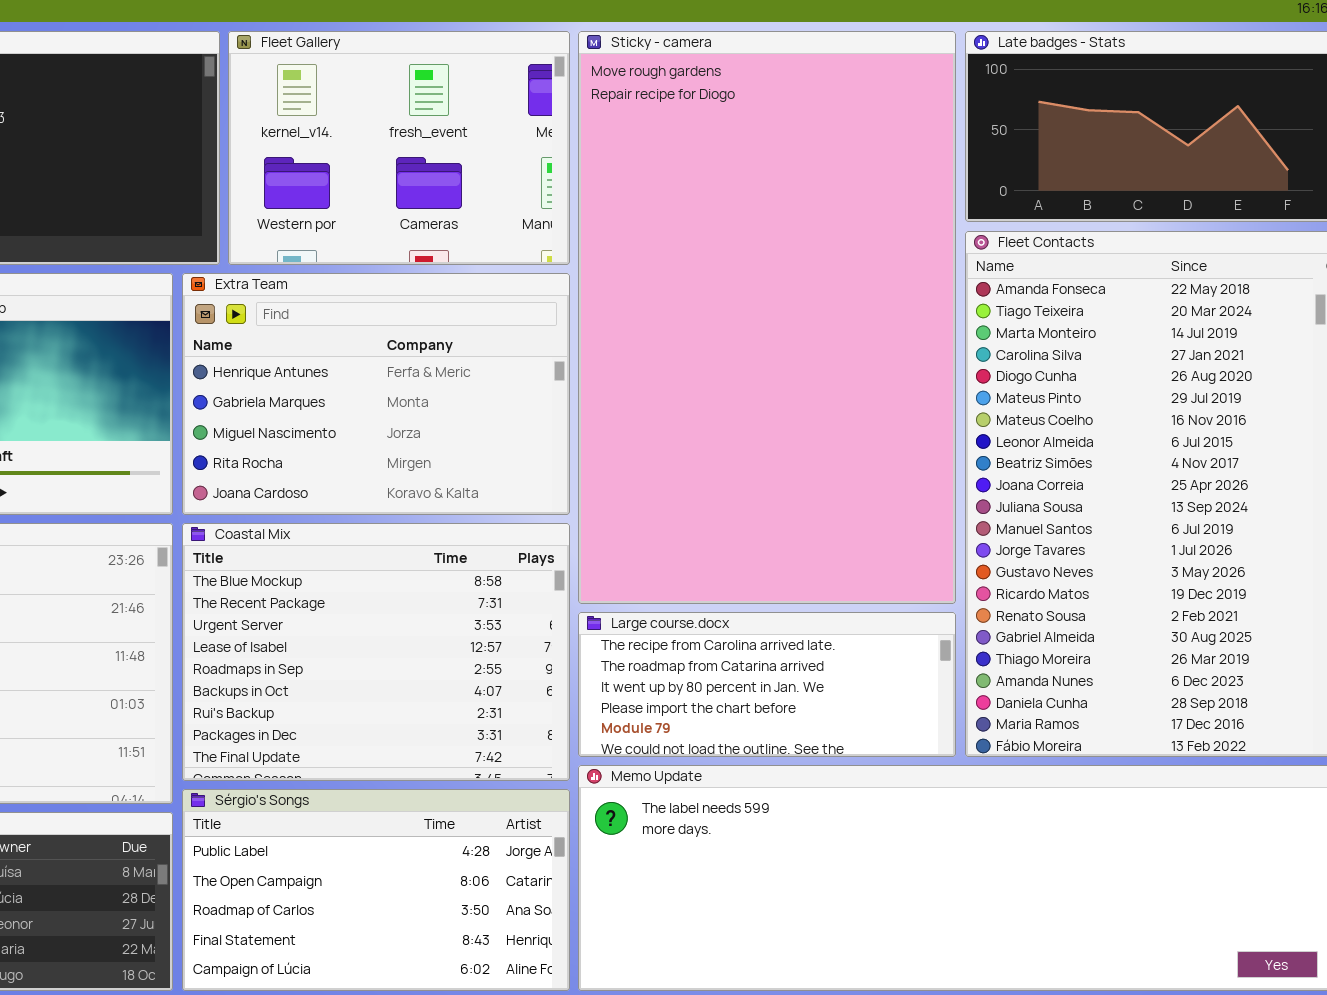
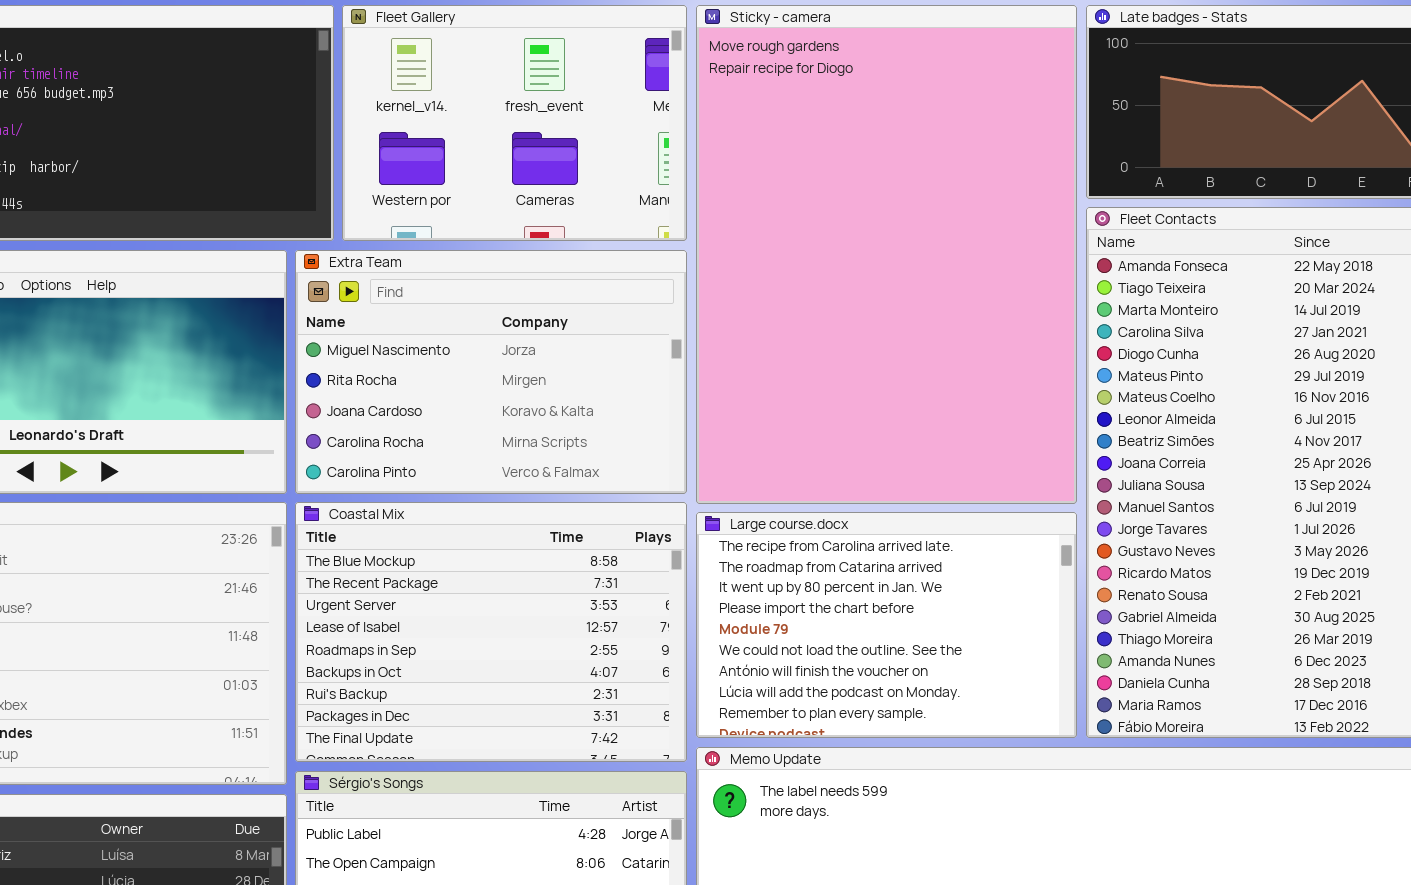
Sticky - camera: [578,31,956,604] -> [696,5,1077,504], resized
Extra Team: [182,273,570,515] -> [295,250,687,494], scrolled down 2 rows
Large course.docx: [578,612,956,757] -> [696,512,1077,738], resized

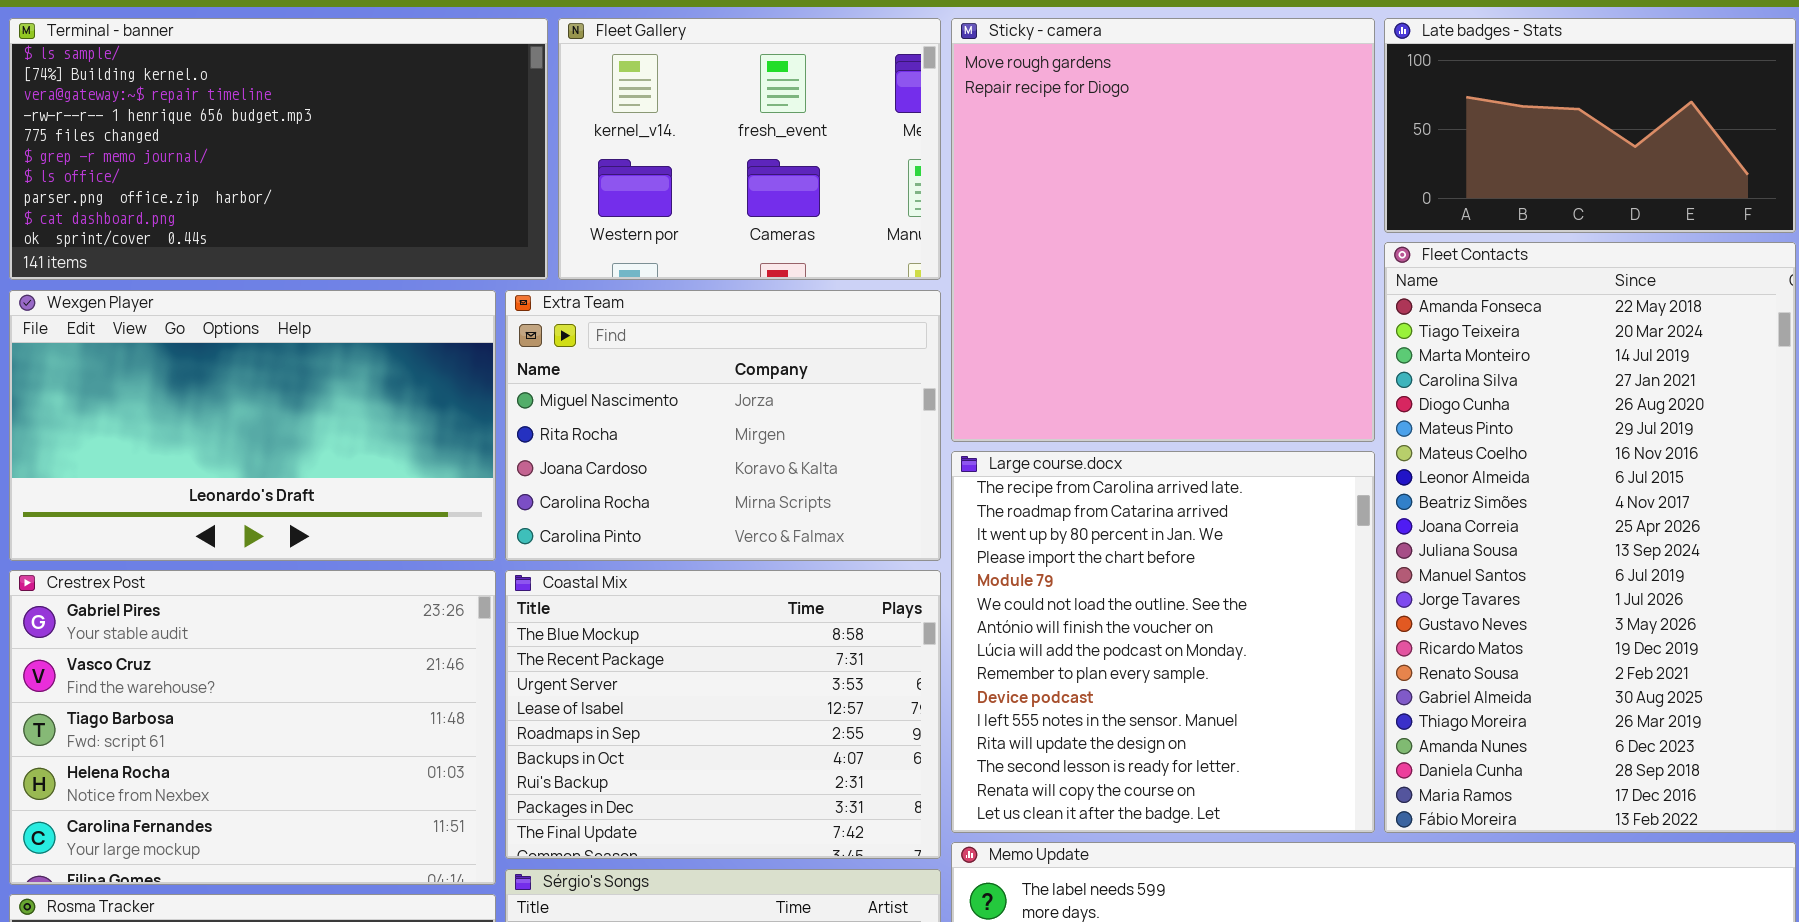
Sticky - camera: [696,5,1077,504] -> [951,18,1375,442], resized
Large course.docx: [696,512,1077,738] -> [951,451,1375,833], resized

